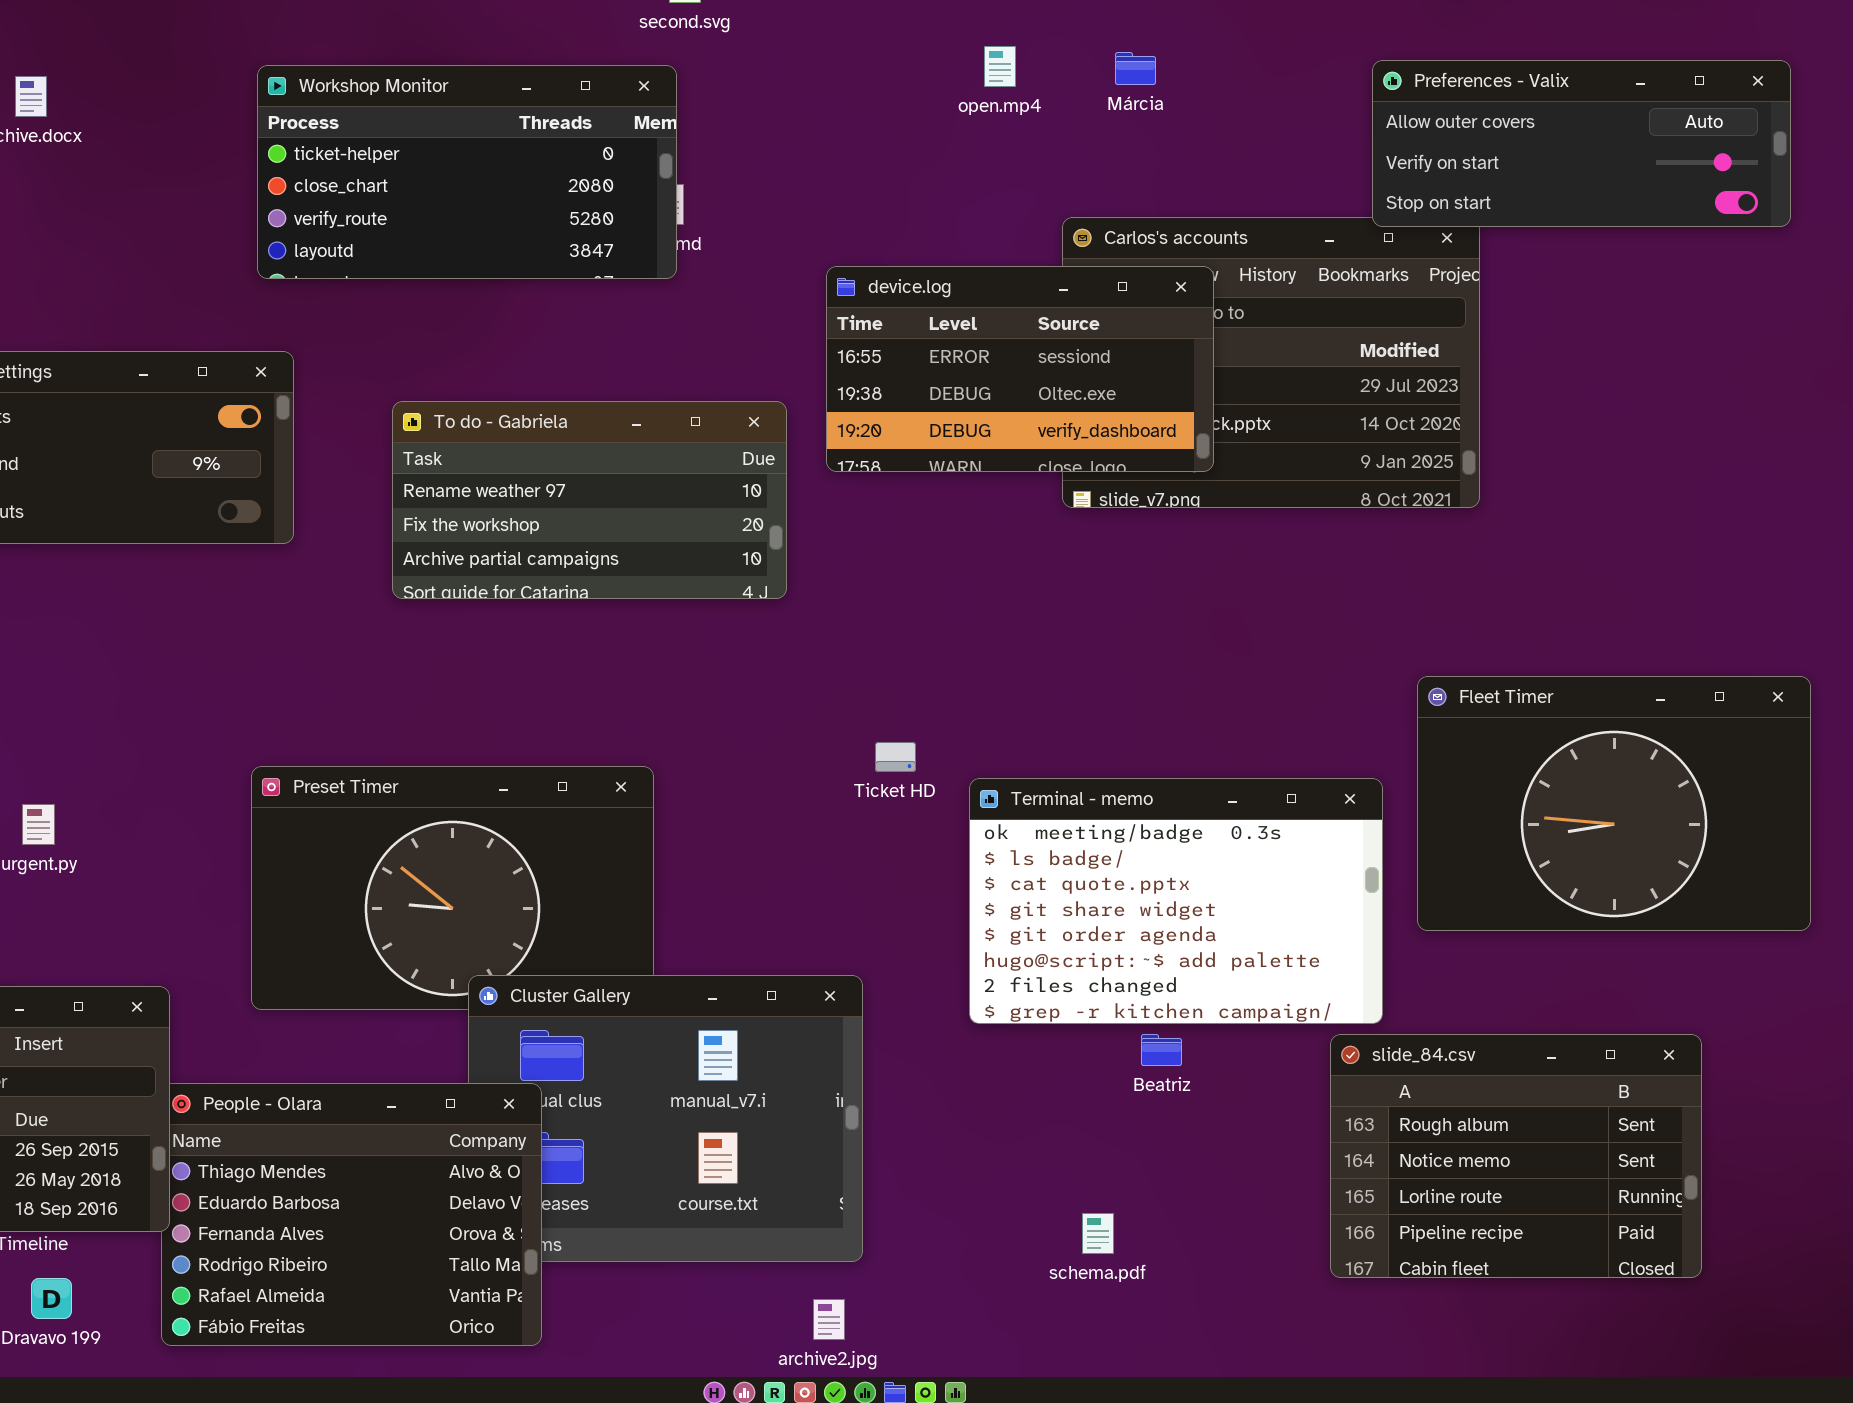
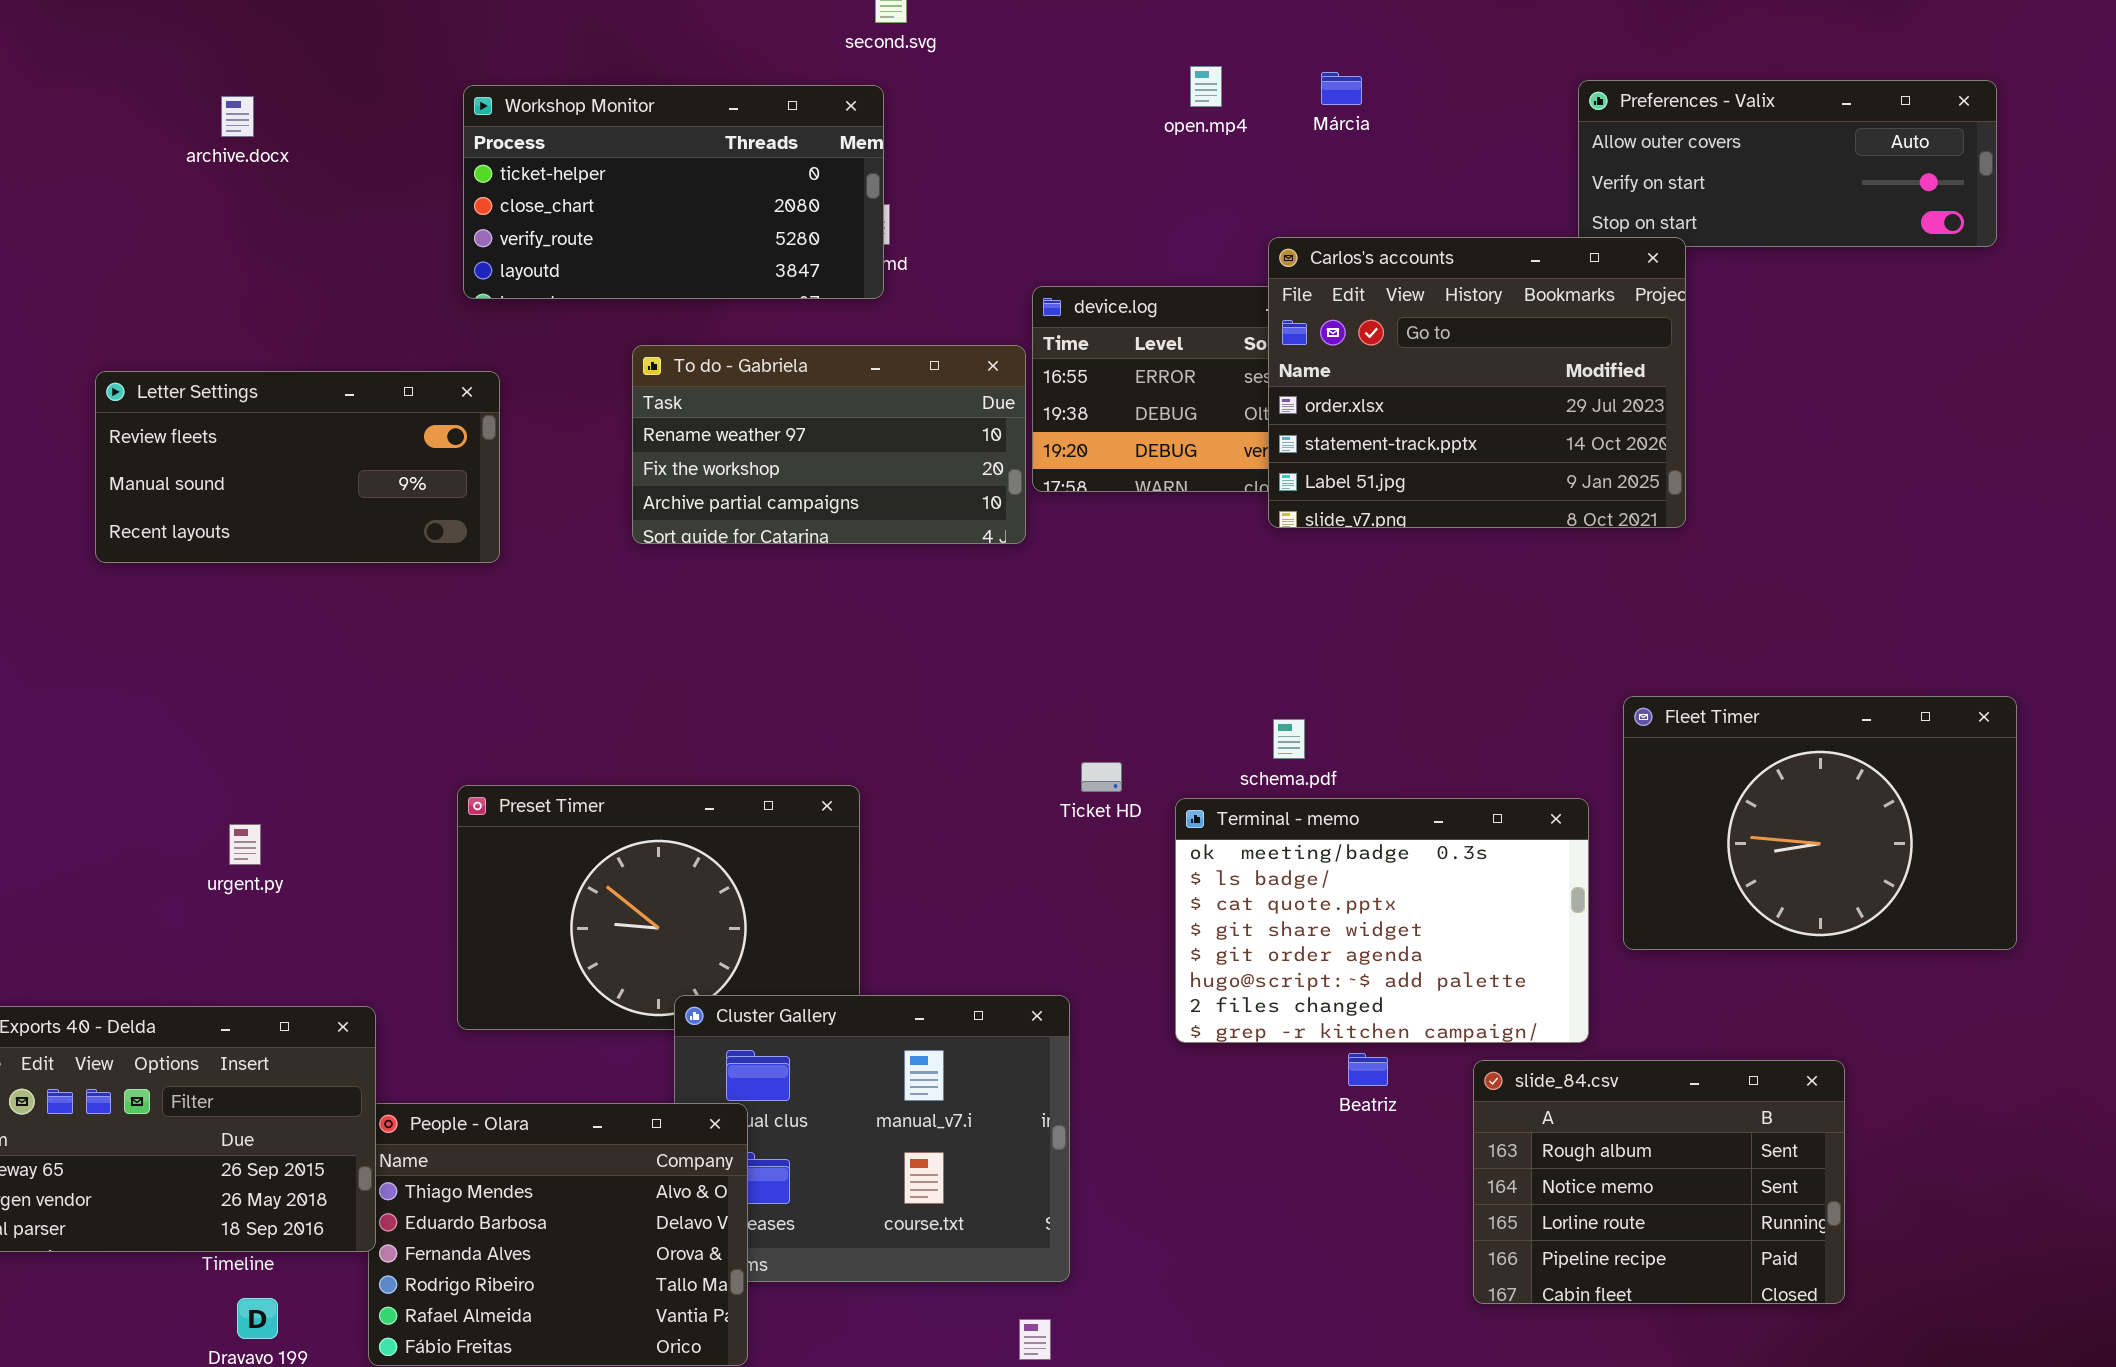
Carlos's accounts: [1062,217,1480,508] -> [1268,237,1686,528], raised
To do - Gabriela: [392,401,787,599] -> [632,345,1026,544], moved
slide_84.csv: [1330,1034,1702,1278] -> [1473,1060,1845,1304], moved
schema.pdf: [1082,1213,1114,1254] -> [1273,719,1305,759], moved

